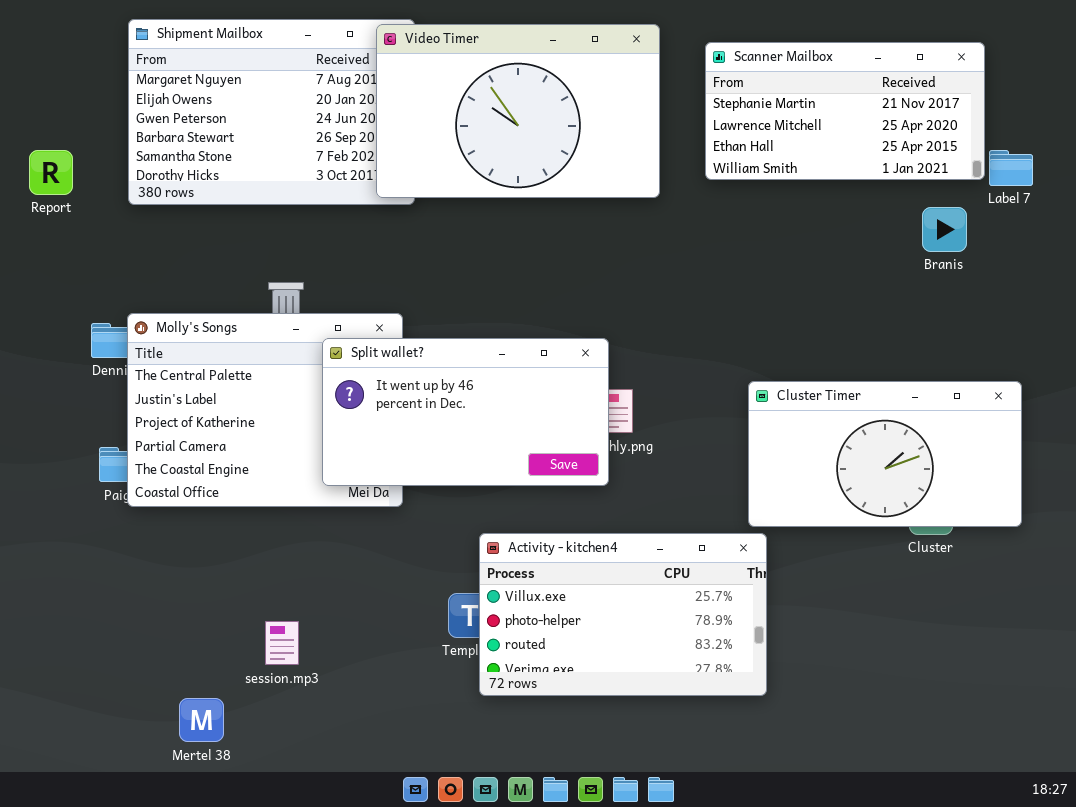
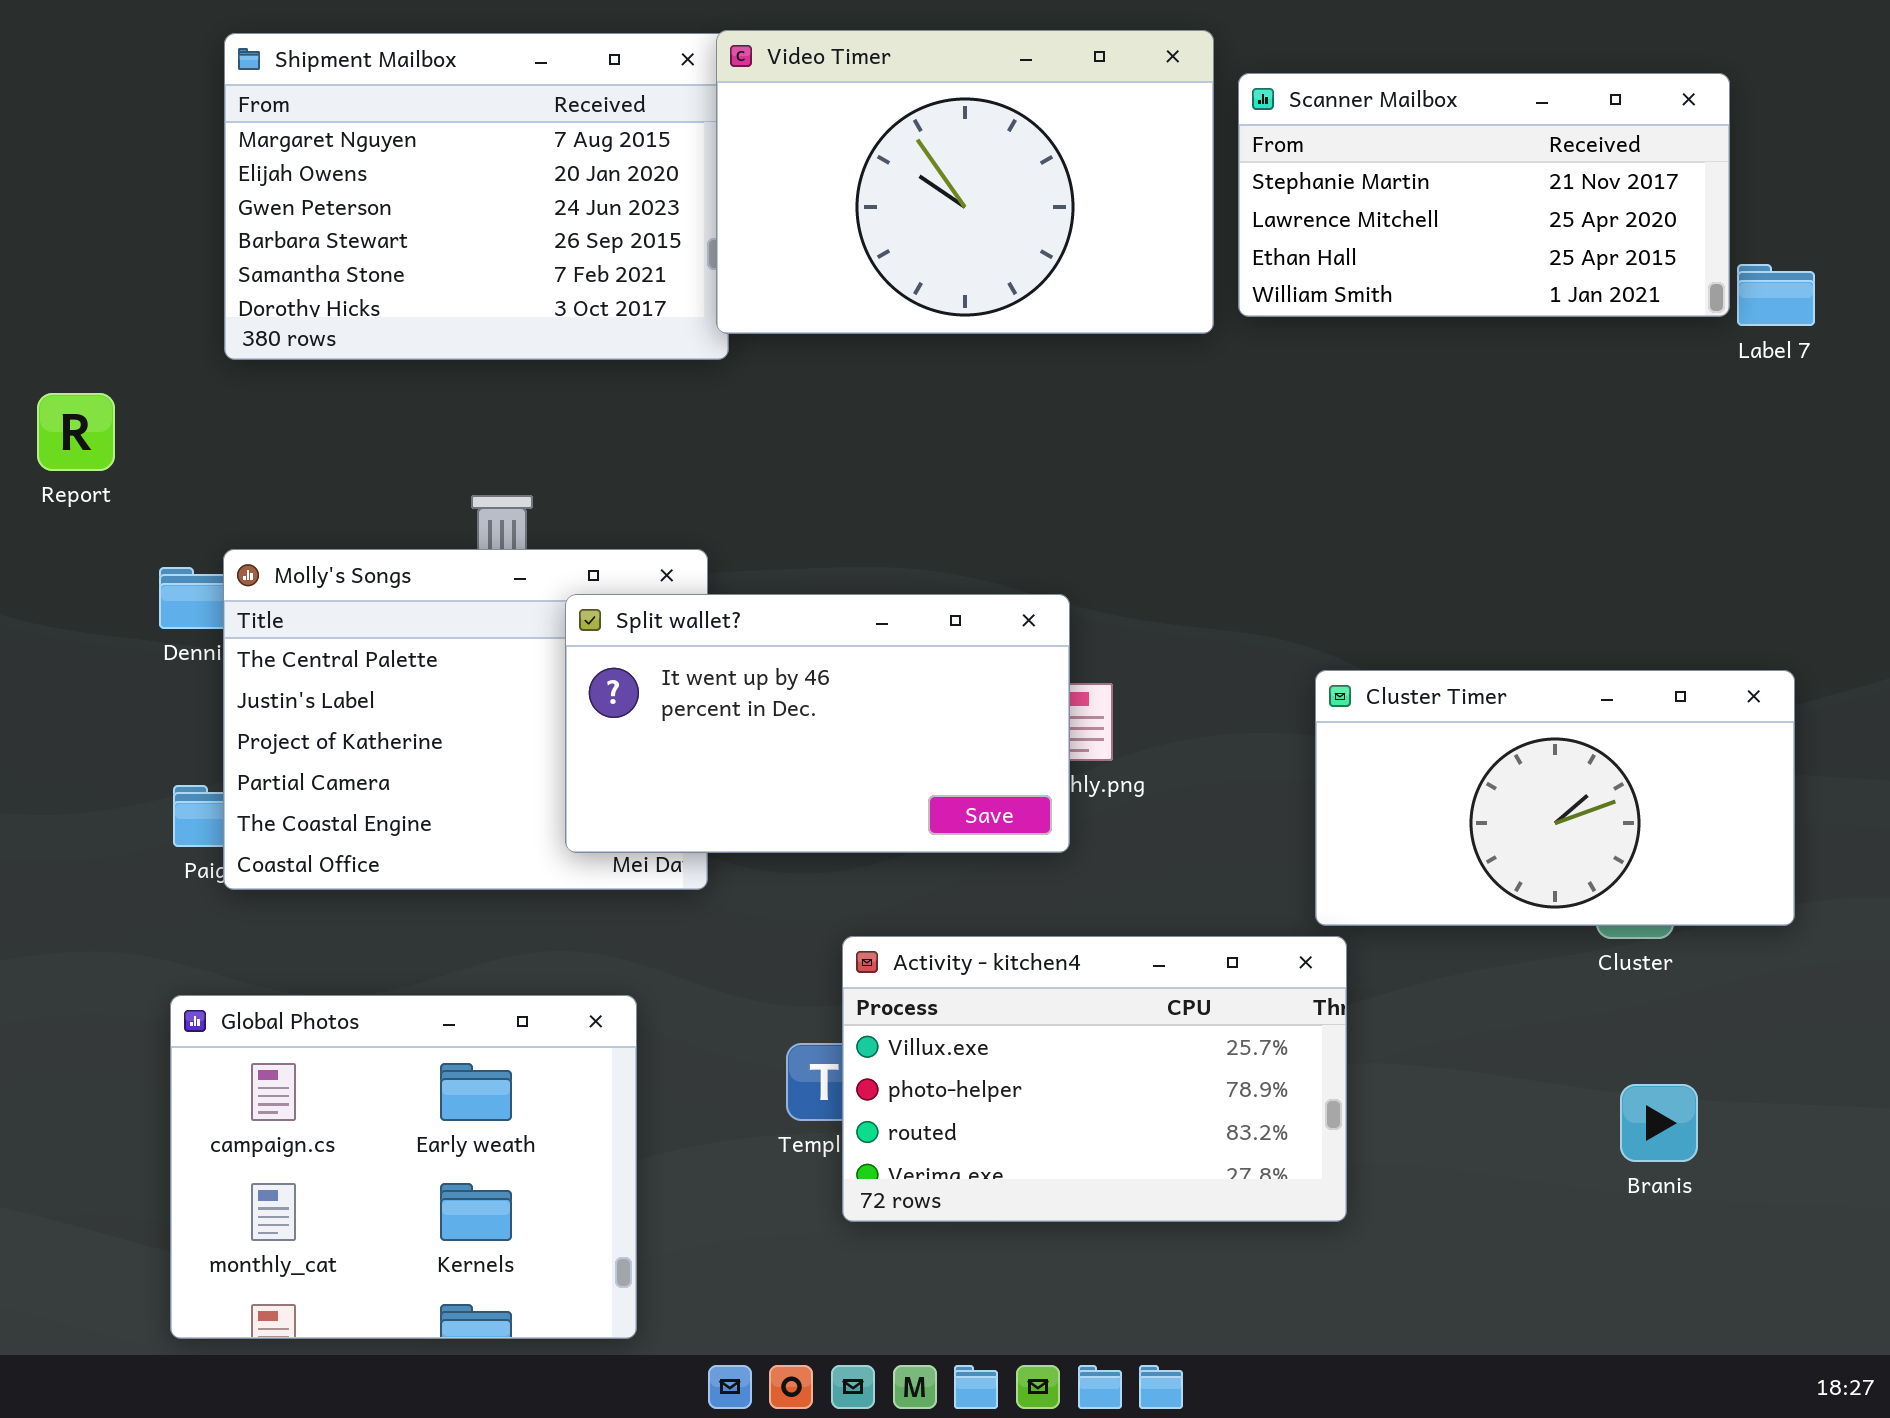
Video Timer: [376,24,660,198] -> [716,30,1214,334], moved
Report: [29,150,73,195] -> [37,393,115,471], moved
Branis: [922,207,967,252] -> [1620,1084,1698,1162], moved
Global Photos: none -> [170,995,637,1339], opened

